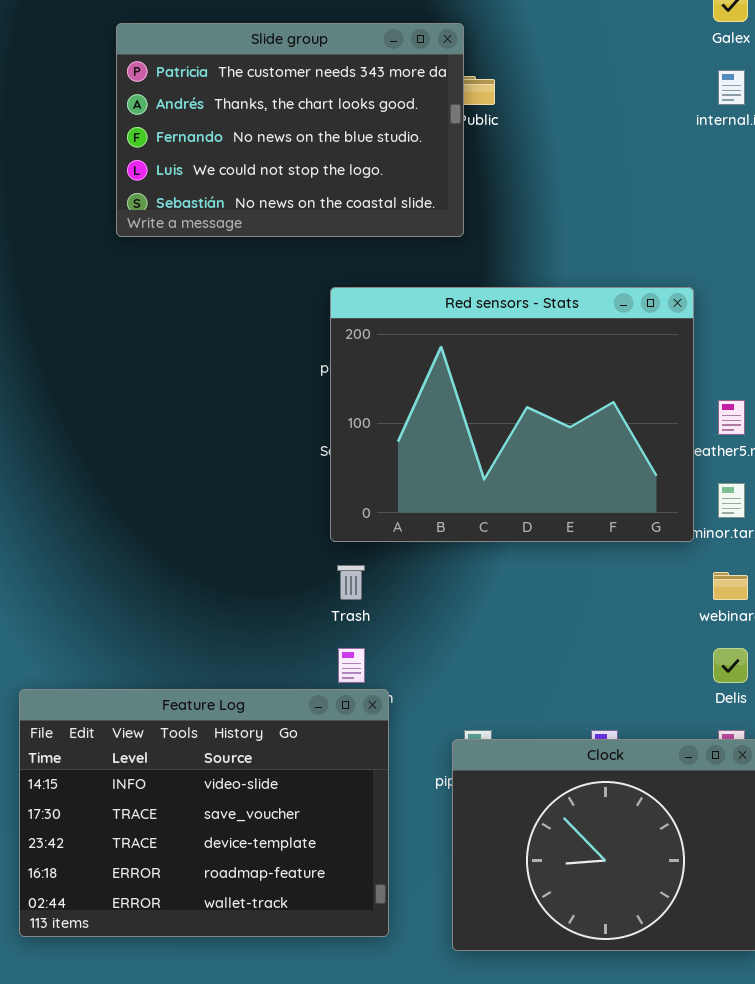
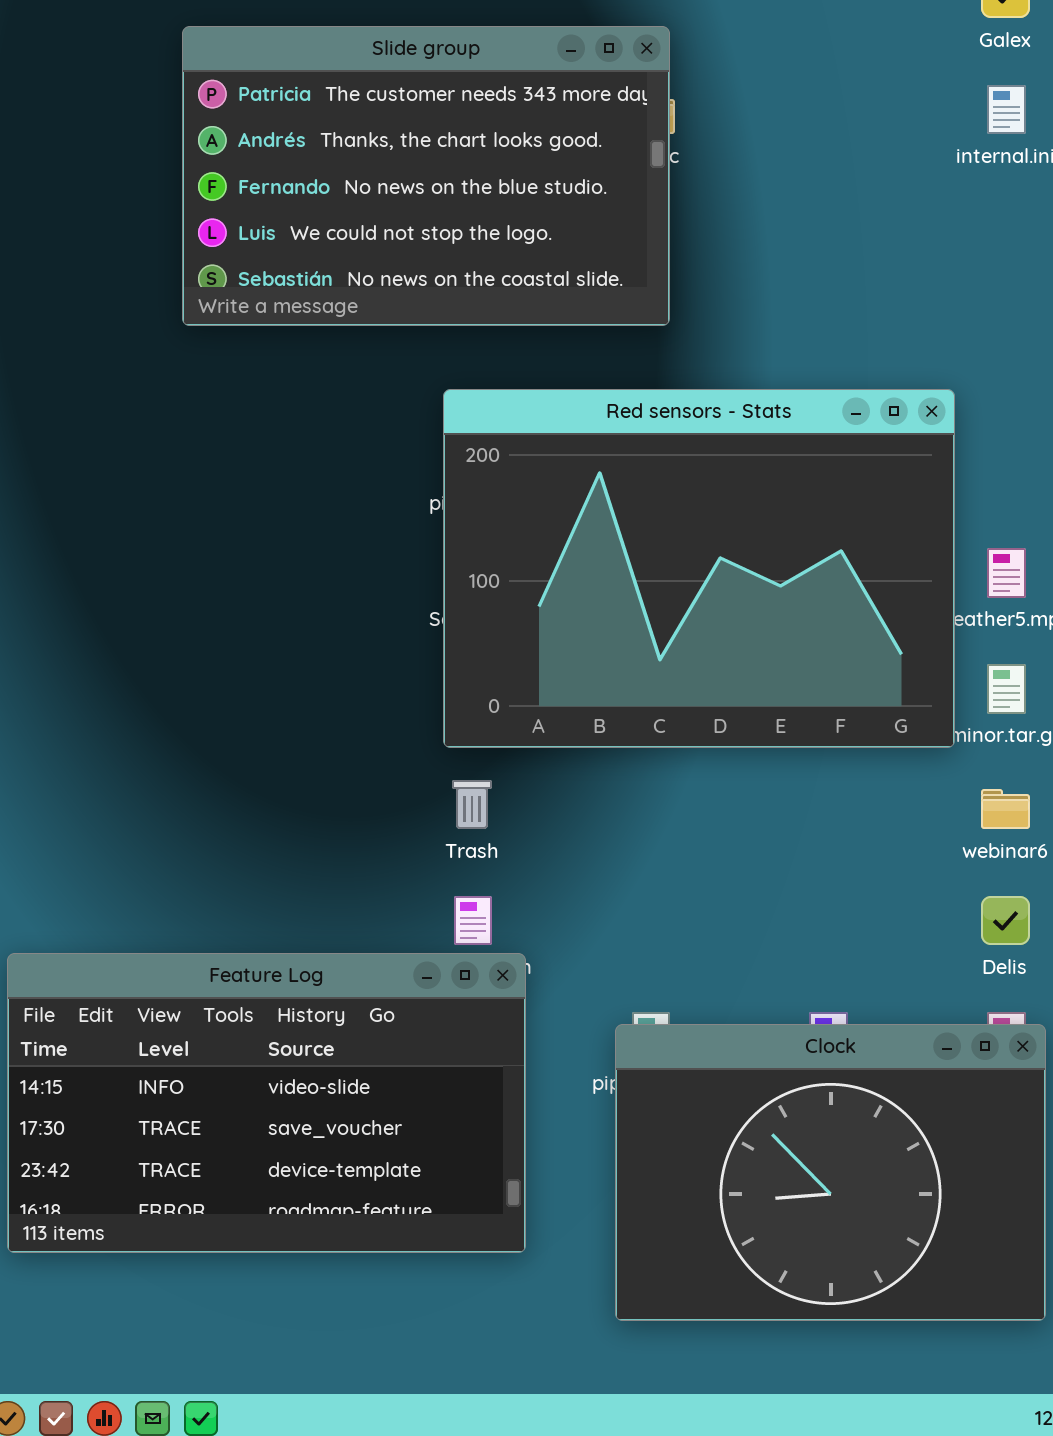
Slide group: [116,23,464,237] -> [182,26,670,326], moved
Feature Log: [19,689,389,937] -> [7,953,526,1253], resized

